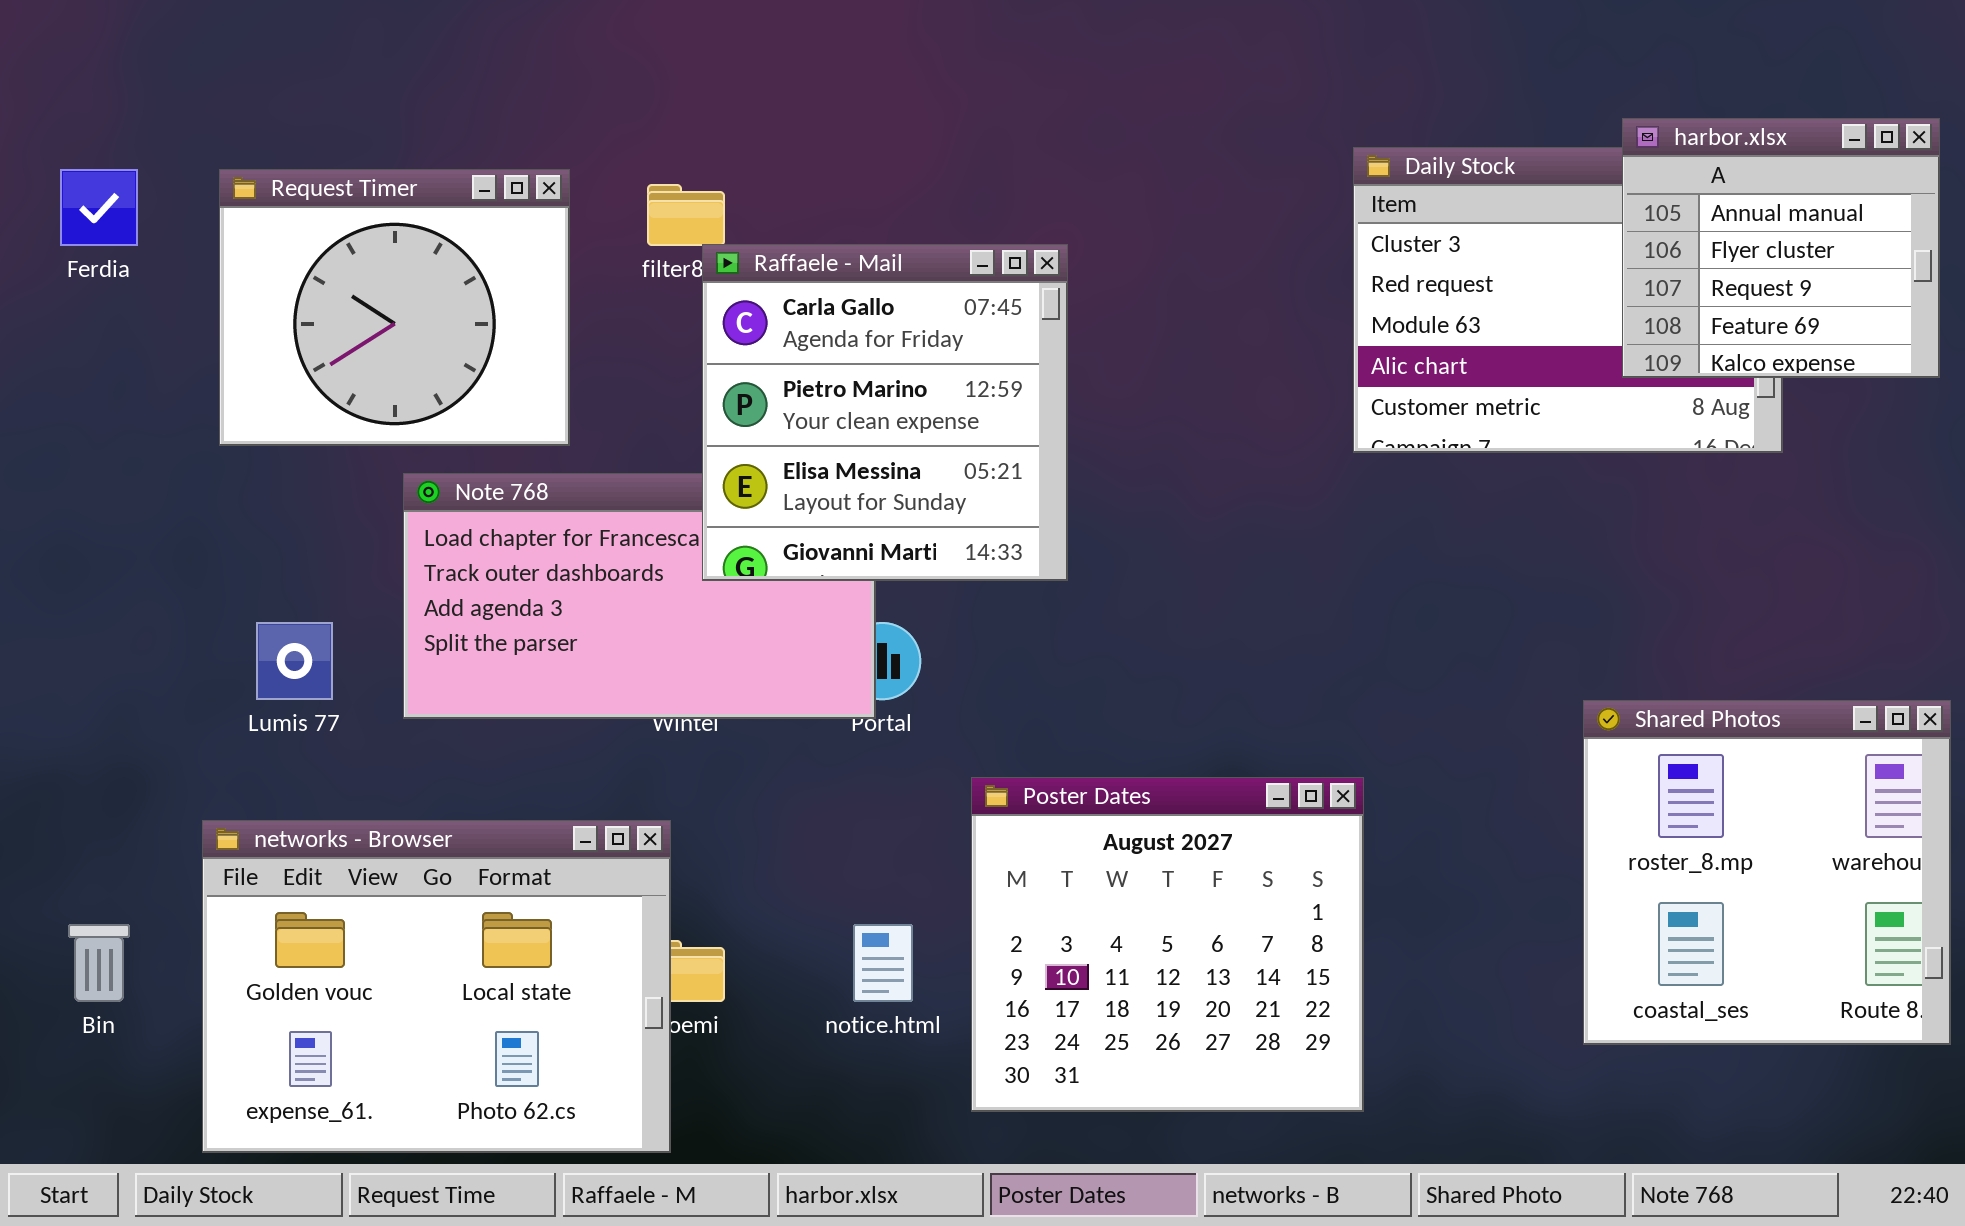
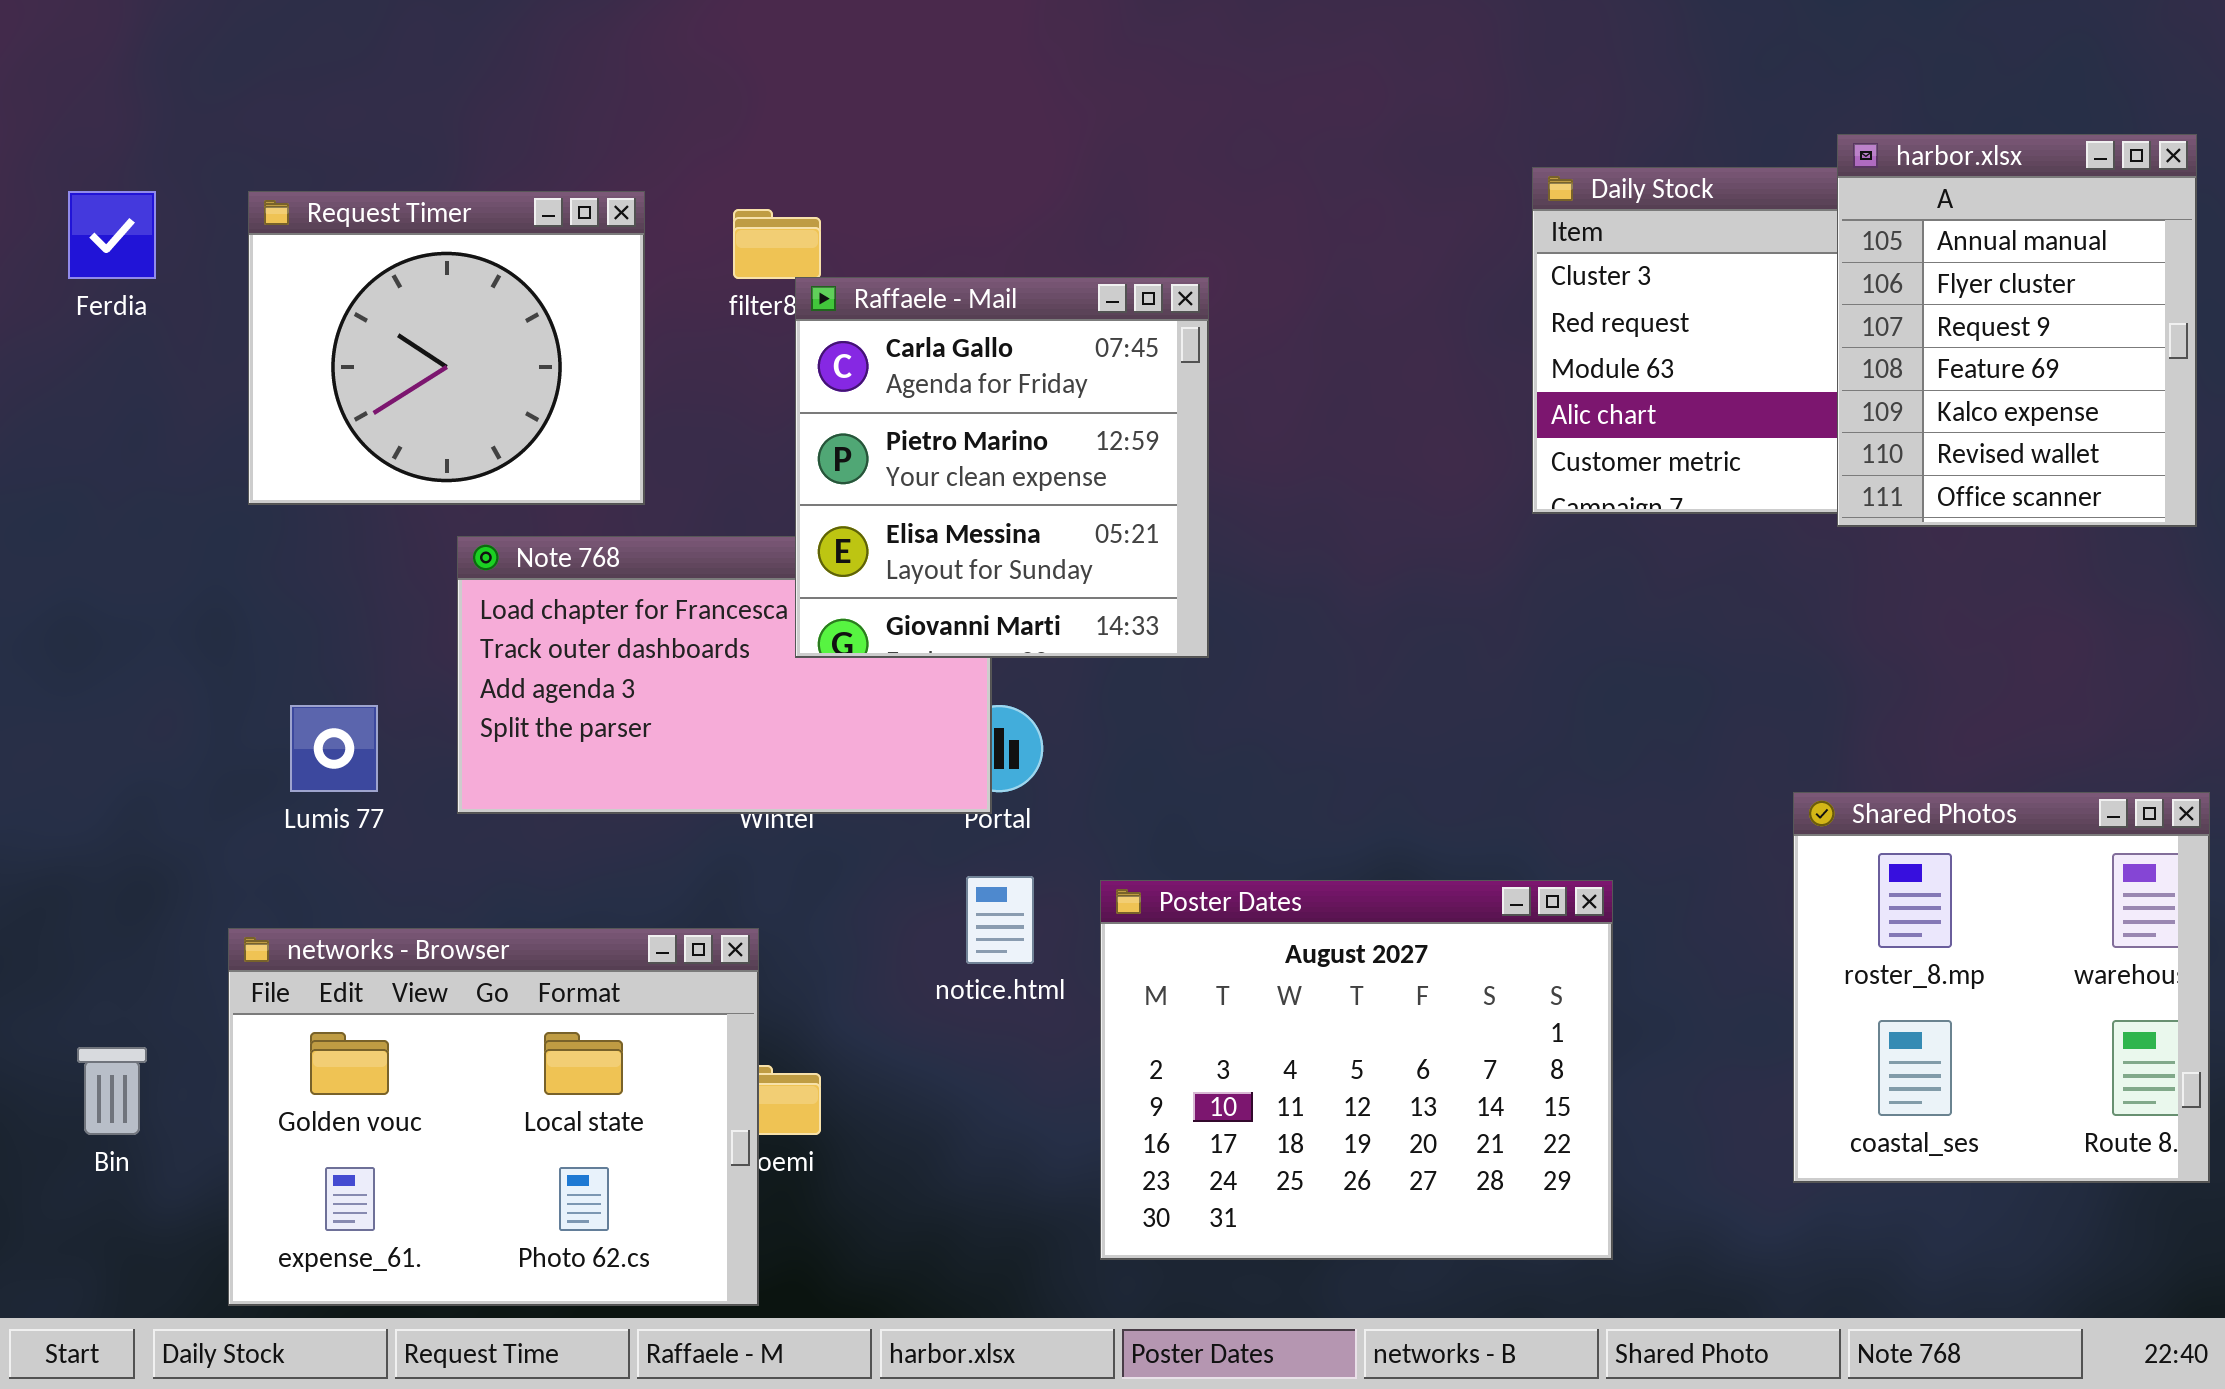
harbor.xlsx: [1622,118,1940,378] -> [1837,134,2197,527], resized
Poster Dates: [971,777,1364,1112] -> [1100,880,1613,1260], resized
notice.html: [853,924,913,1002] -> [966,876,1034,964], moved

